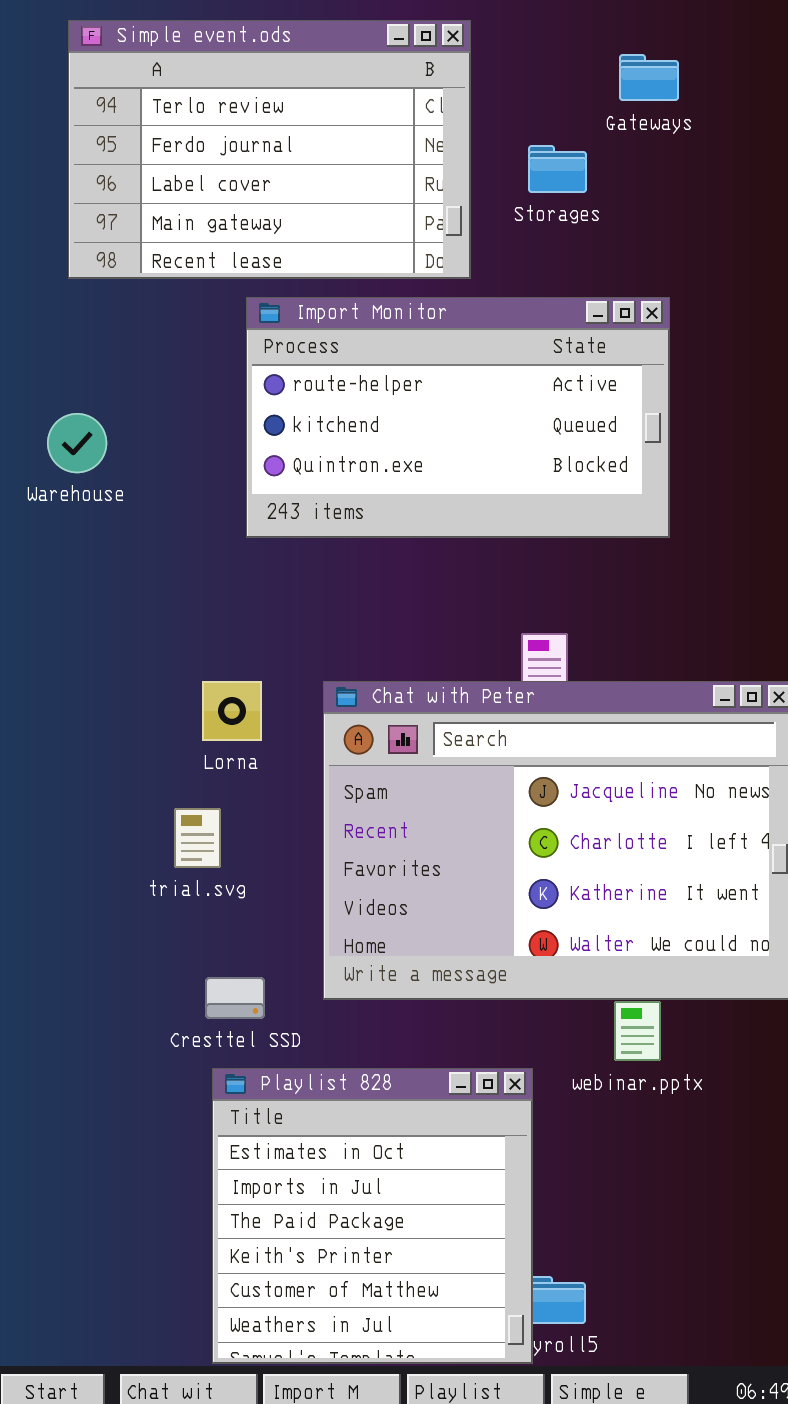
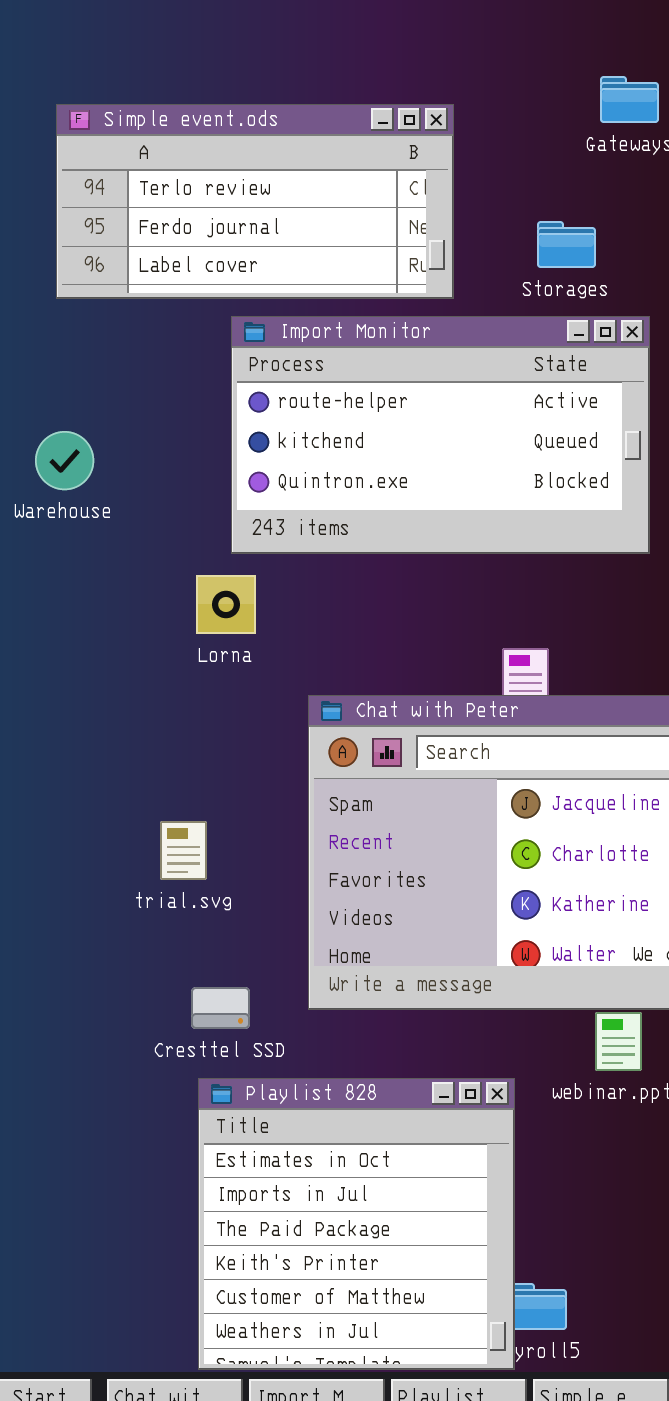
Simple event.ods: [68,20,471,279] -> [56,104,454,299], resized
Storages: [528,145,587,193] -> [537,221,596,268], moved
Lorna: [202,681,262,741] -> [196,575,256,634], moved

